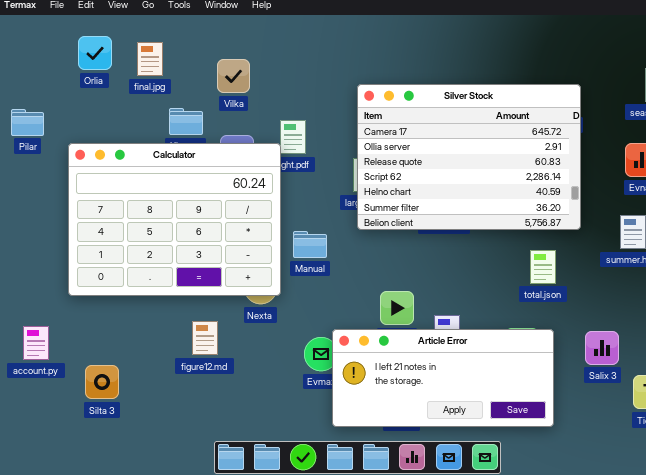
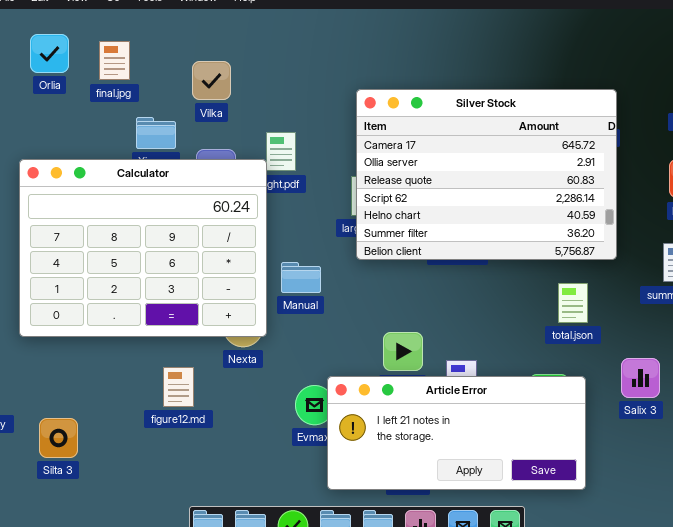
Salix 3: [585,331,619,365] -> [621,358,660,398], moved

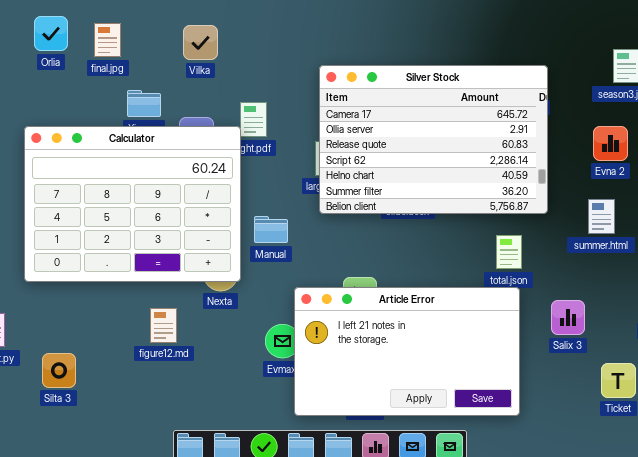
Vilka: [192,61,231,100] -> [183,25,218,60], moved
Article Error: [327,376,586,490] -> [294,287,520,416], resized

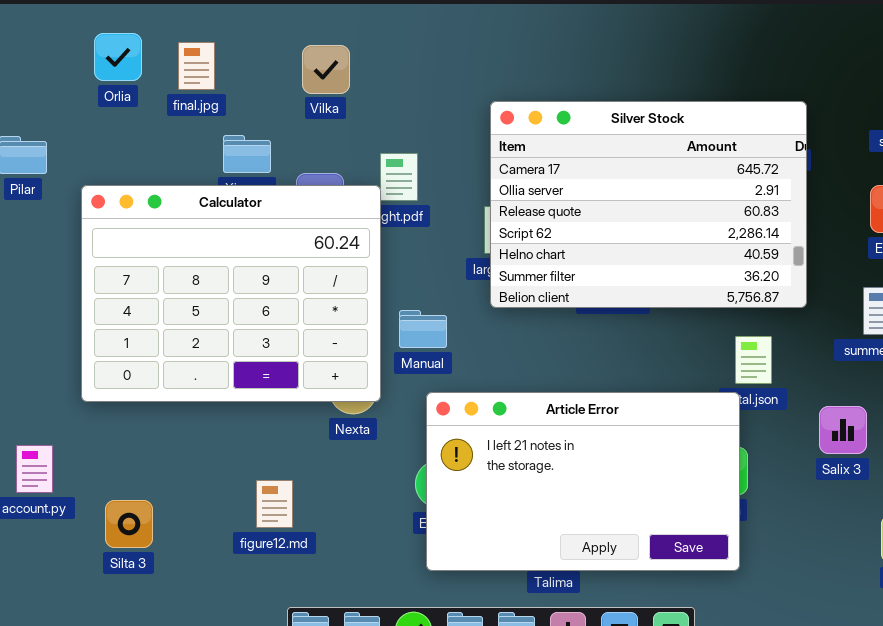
Article Error: [294,287,520,416] -> [426,392,740,571], moved
Salix 3: [551,300,585,335] -> [819,406,867,454], moved
figure12.md: [150,308,177,343] -> [256,480,293,528], moved

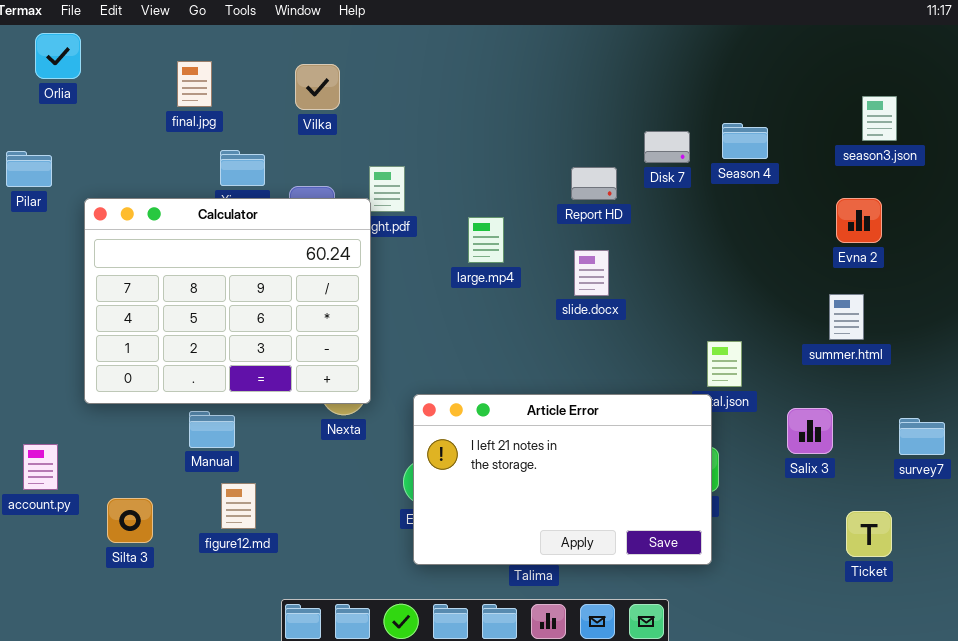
Orlia: [94,33,142,81] -> [35,33,81,79], moved
Silver Stock: [490,101,807,308] -> none, closed
Manual: [399,310,447,348] -> [189,411,235,448], moved
figure12.md: [256,480,293,528] -> [221,483,256,529], moved

